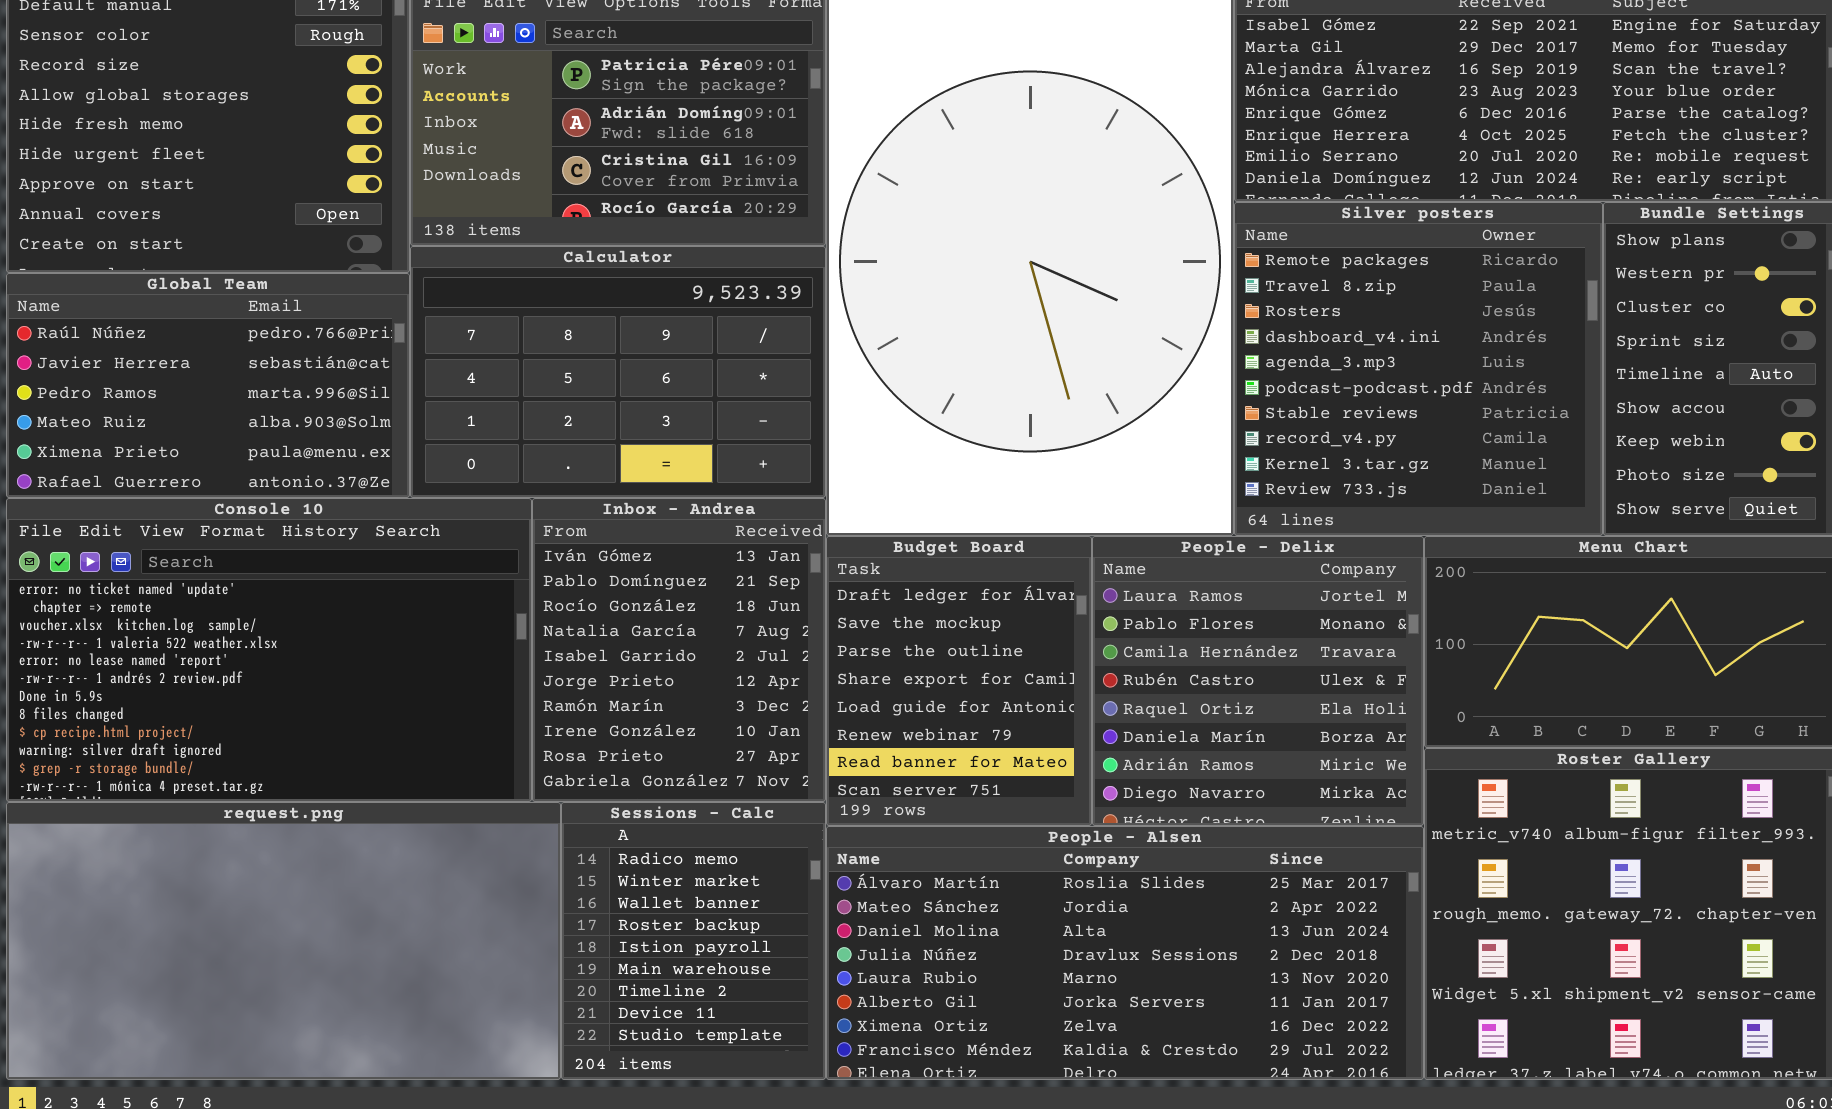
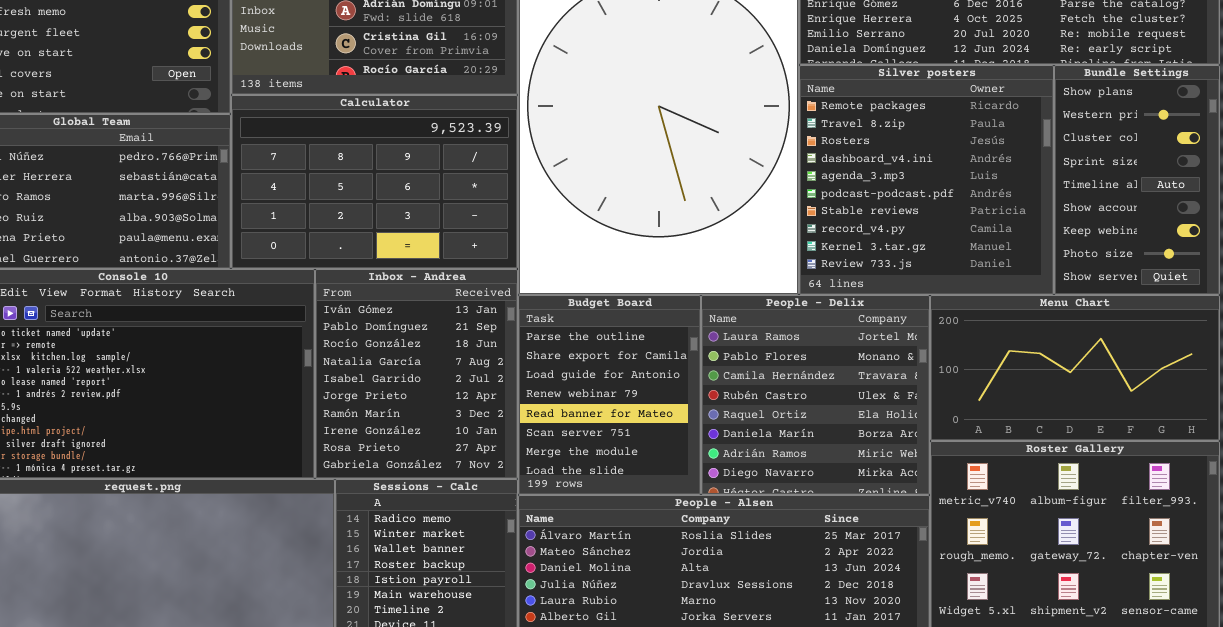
Budget Board: [826,536,1092,826] -> [518,295,701,495], scrolled down 2 rows

